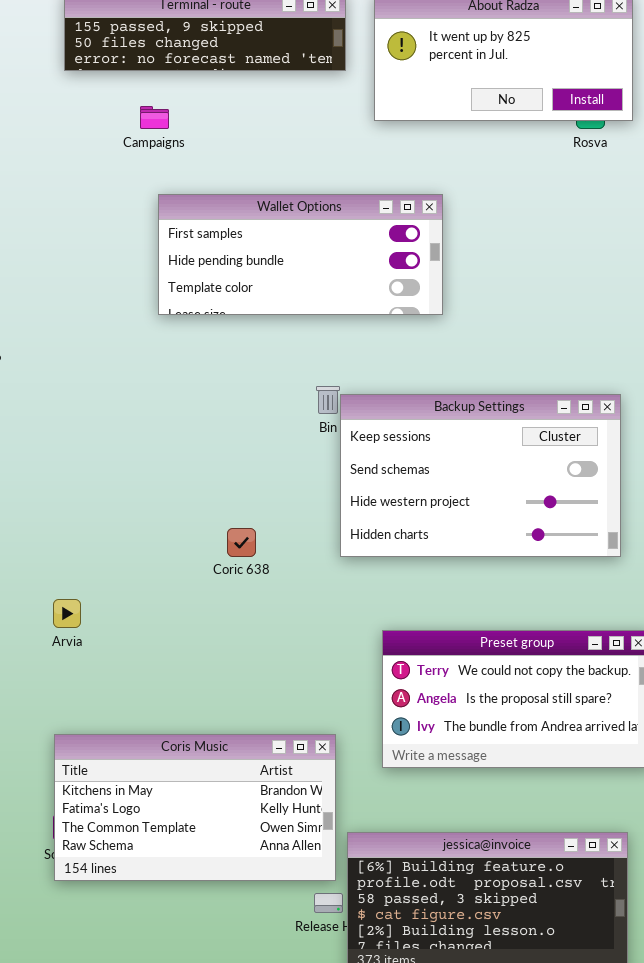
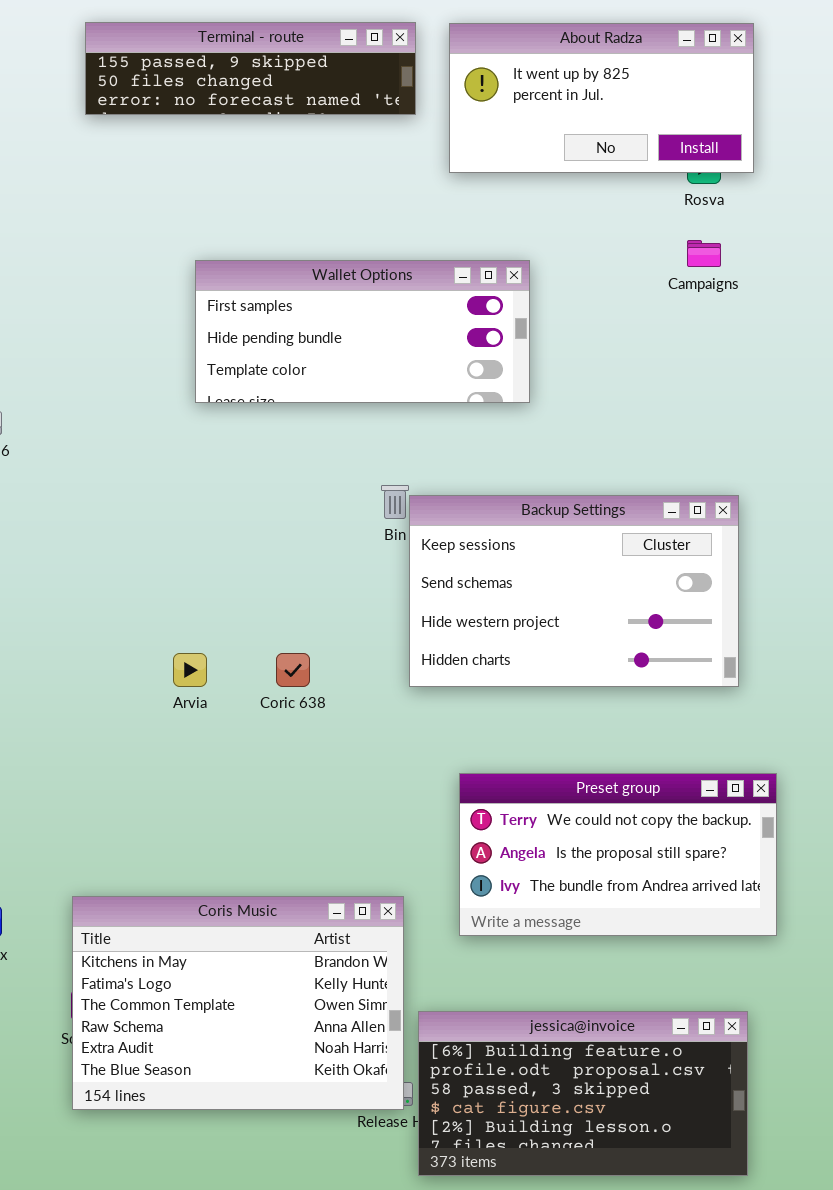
Campaigns: [140,106,169,129] -> [687,240,721,267], moved
Arvia: [53,599,81,628] -> [173,653,207,687], moved
Coris Music: [54,734,336,881] -> [72,896,404,1110], resized

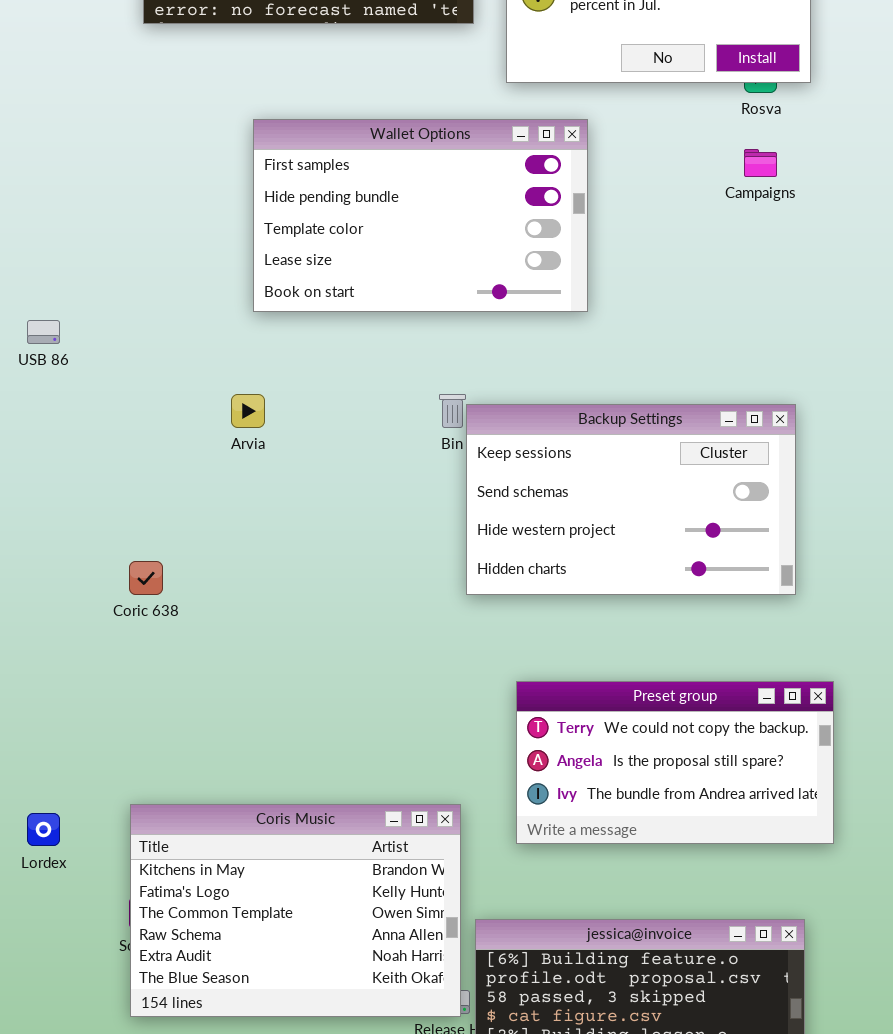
Wallet Options: [195,260,530,403] -> [253,119,588,312], resized
Arvia: [173,653,207,687] -> [231,394,265,428], moved
Coric 638: [276,653,310,687] -> [129,561,163,595], moved

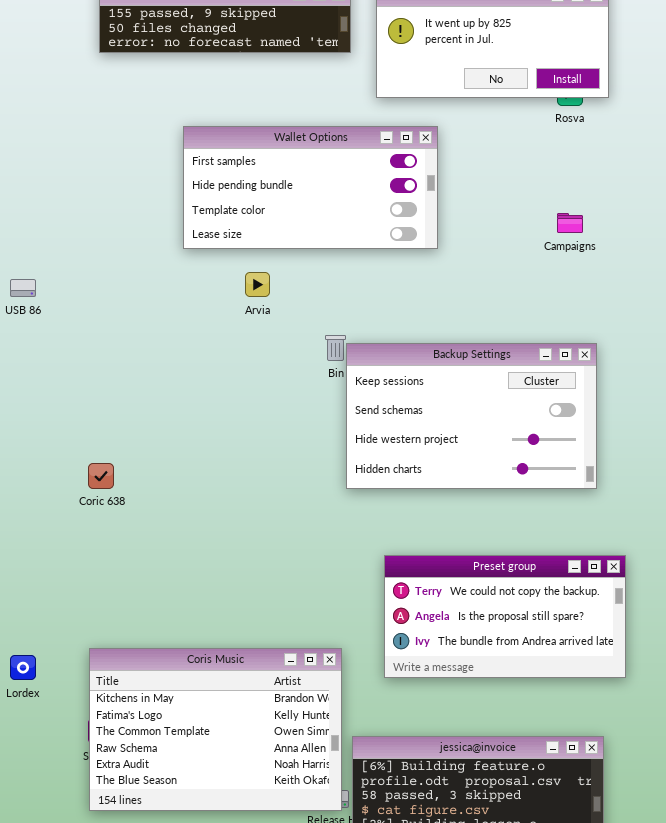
Wallet Options: [253,119,588,312] -> [183,126,438,249], resized
Campaigns: [744,149,777,177] -> [557,213,583,233], moved
Arvia: [231,394,265,428] -> [245,272,270,297], moved

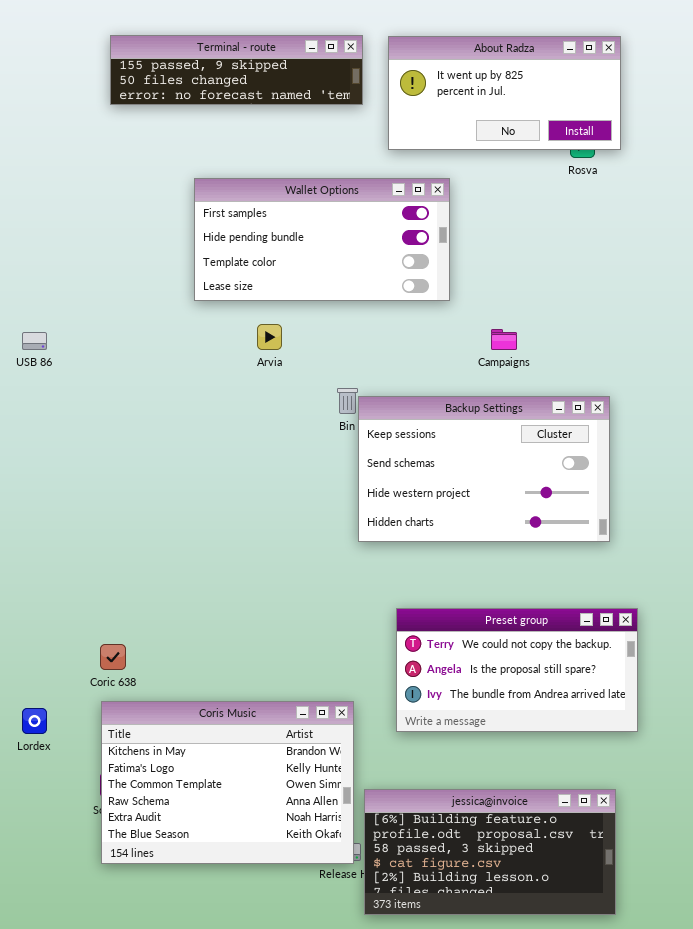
Campaigns: [557,213,583,233] -> [491,329,517,350], moved
Coric 638: [88,463,114,489] -> [100,644,126,670], moved

